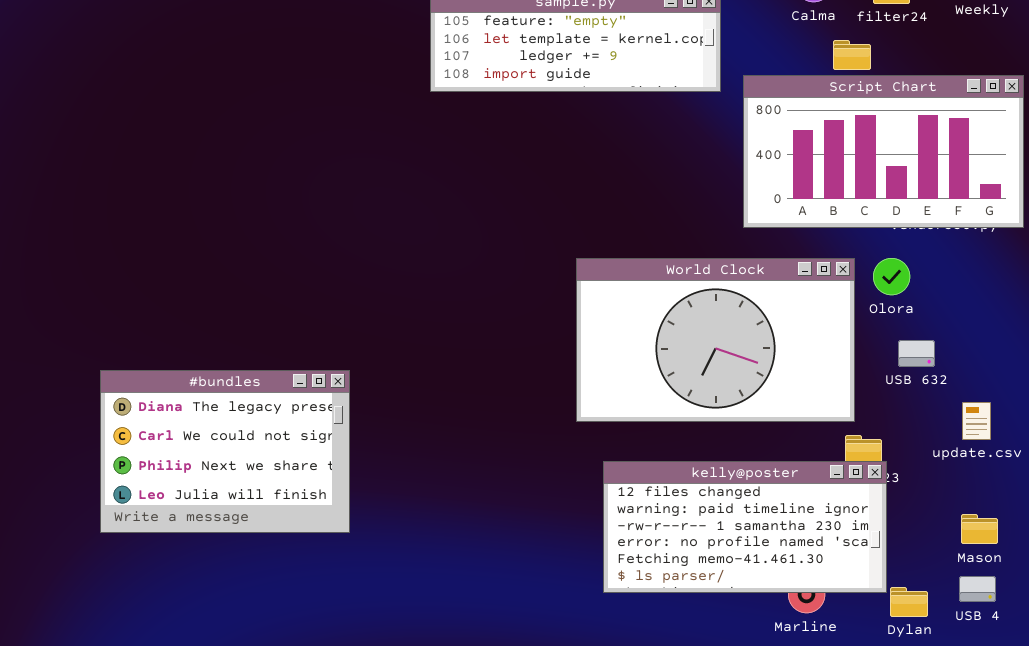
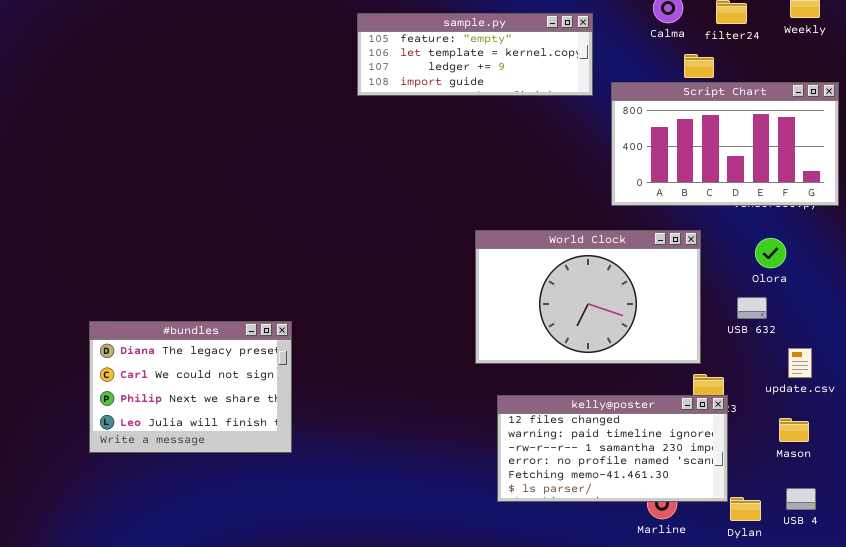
Olora: [873,258,910,295] -> [755,238,786,268], moved
Mason: [961,514,998,544] -> [779,418,809,442], moved

